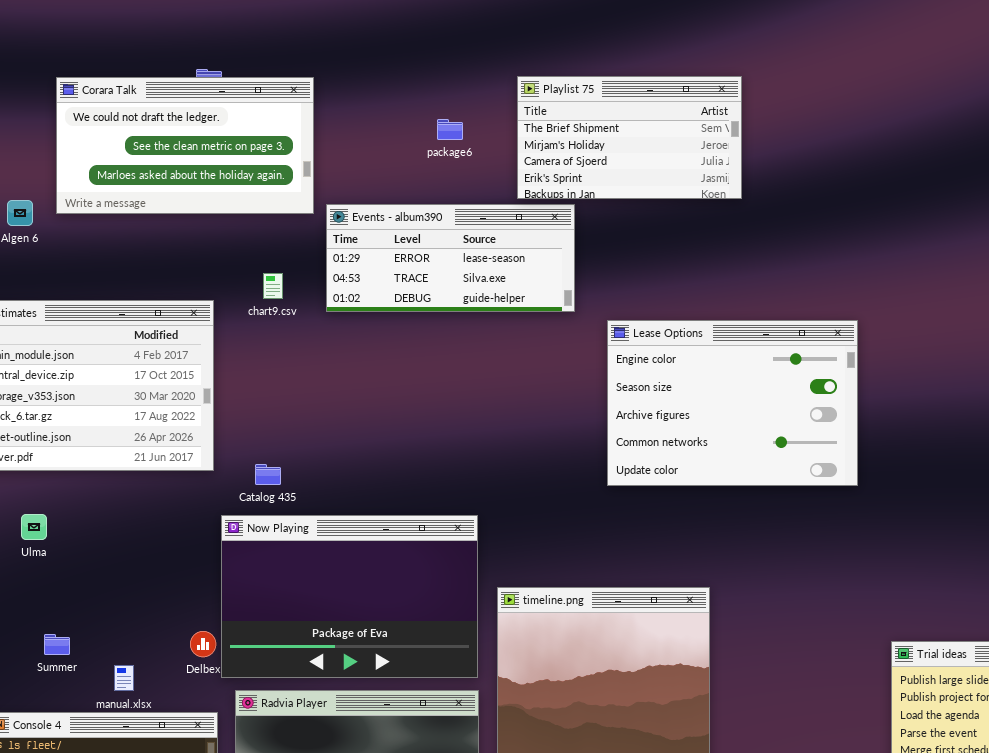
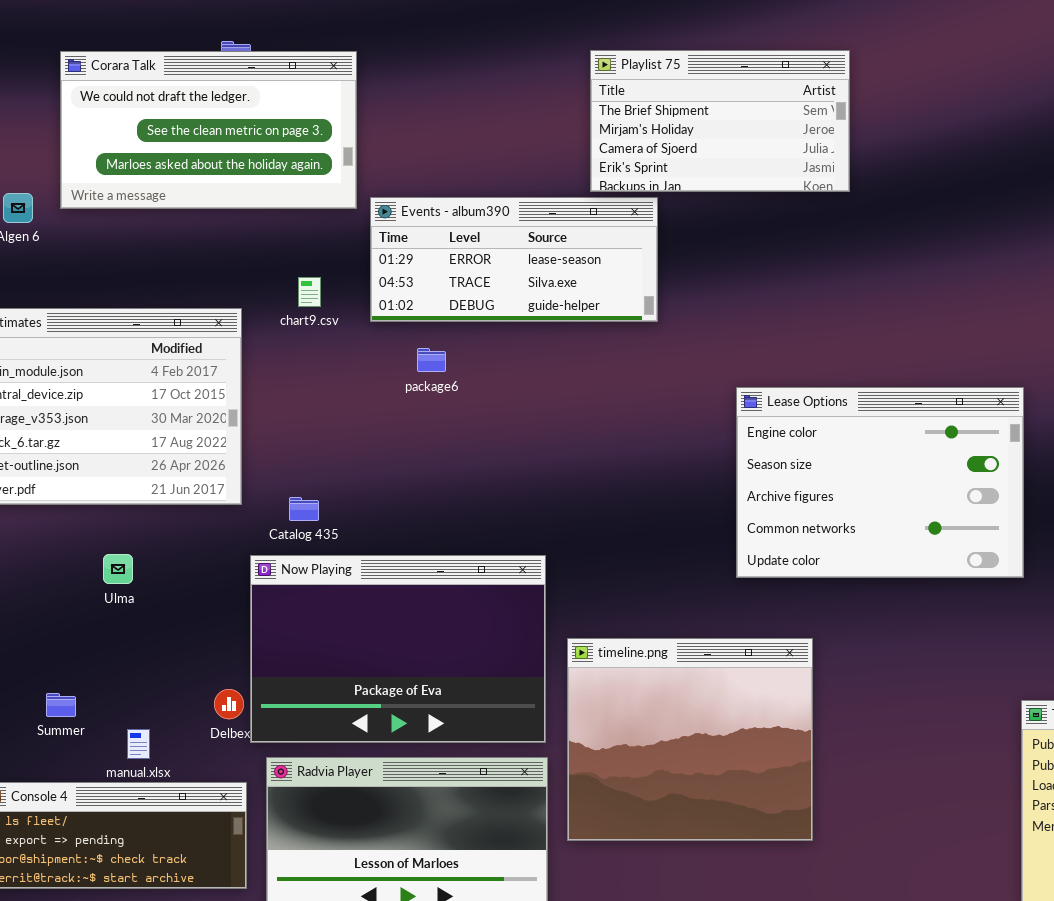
package6: [437,119,463,140] -> [417,348,446,372], moved
Lease Options: [607,320,858,486] -> [736,387,1024,578], moved
Ulma: [21,514,47,540] -> [103,554,133,584], moved

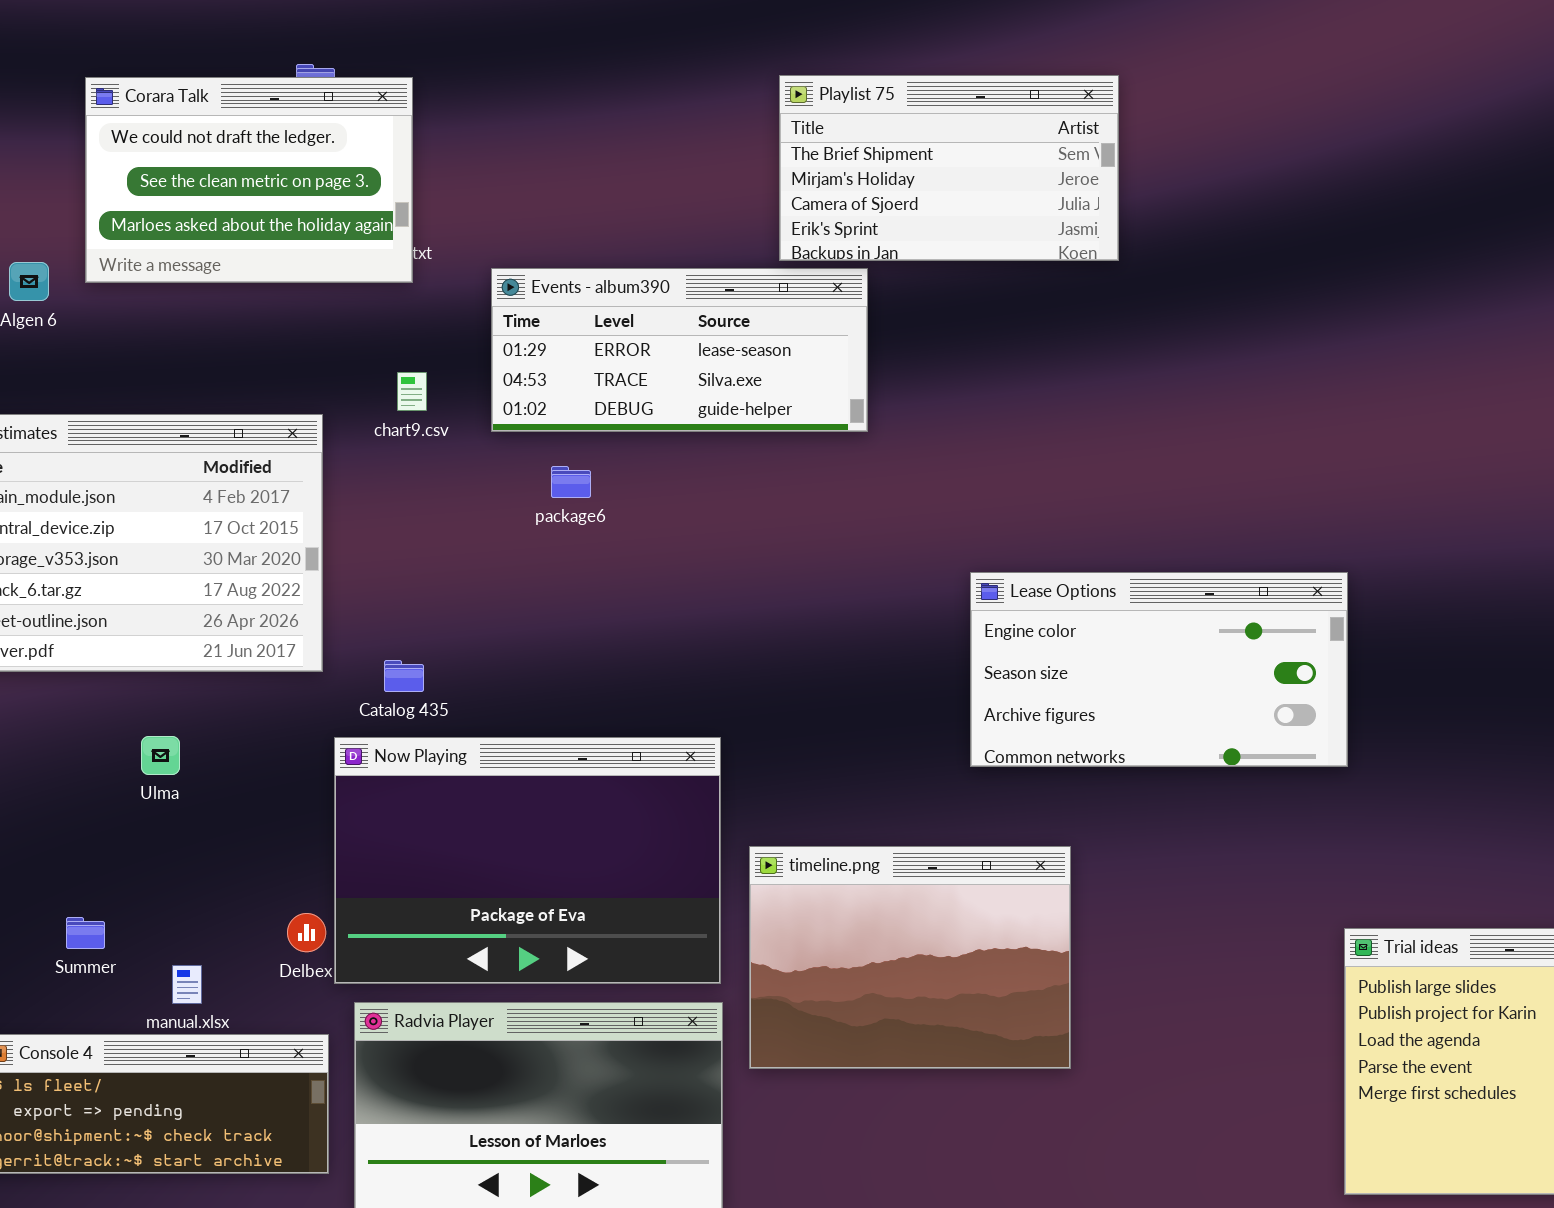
Corara Talk: [60,51,357,209] -> [85,77,413,283], resized
Lease Options: [736,387,1024,578] -> [970,572,1348,767], resized
timeline.png: [567,638,813,841] -> [749,846,1071,1069], resized

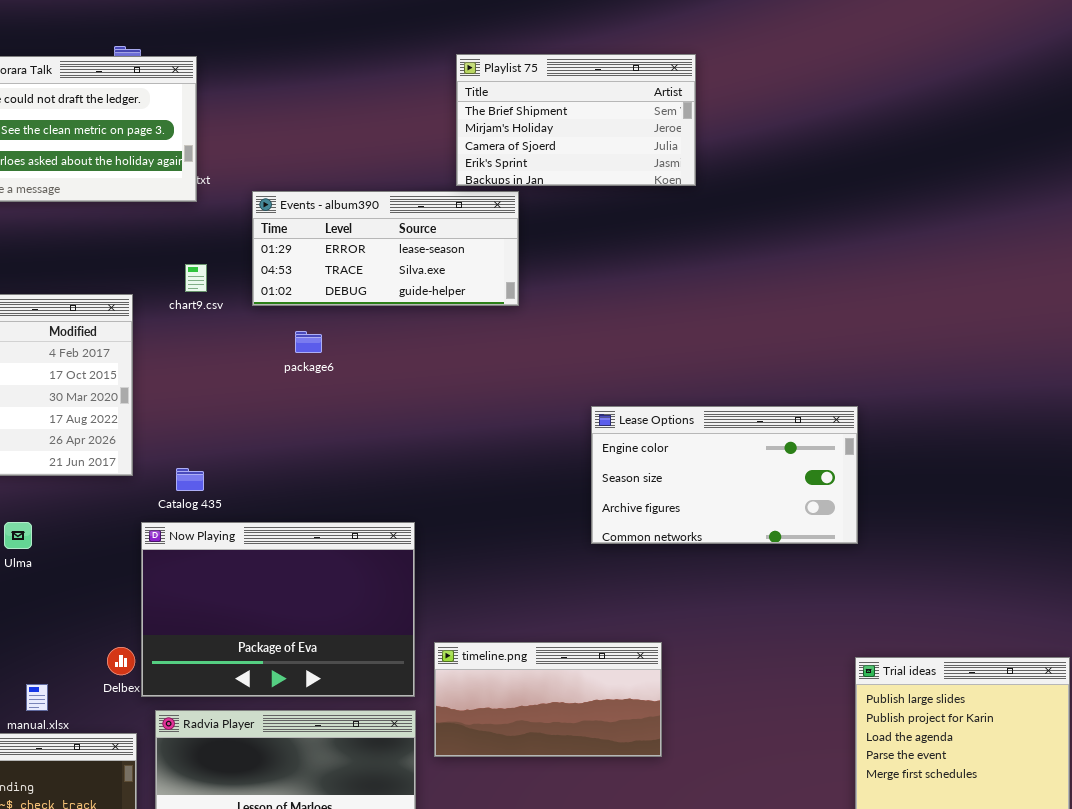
timeline.png: [749,846,1071,1069] -> [434,642,662,757], resized

